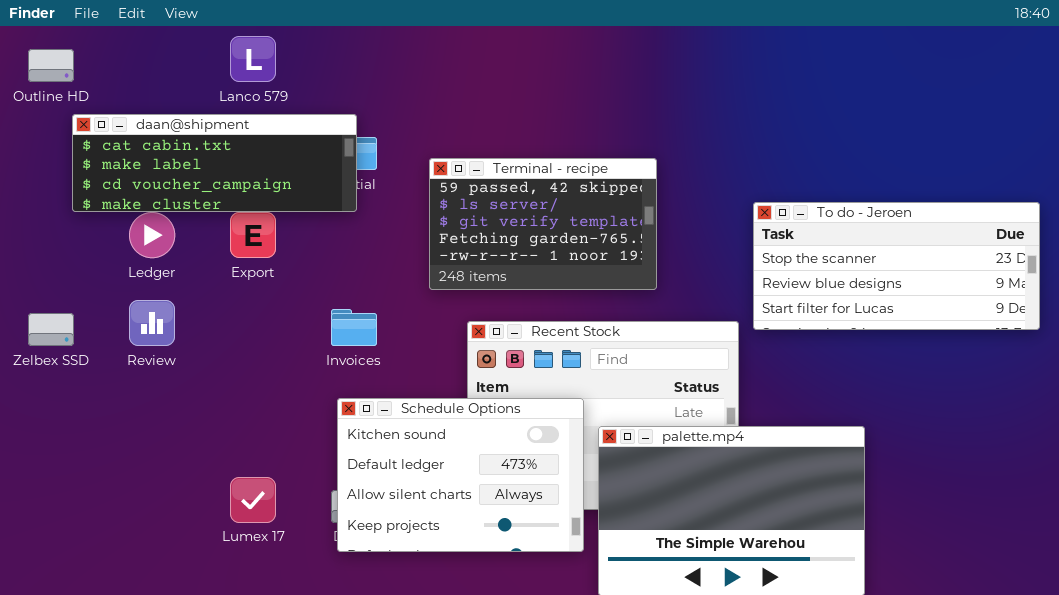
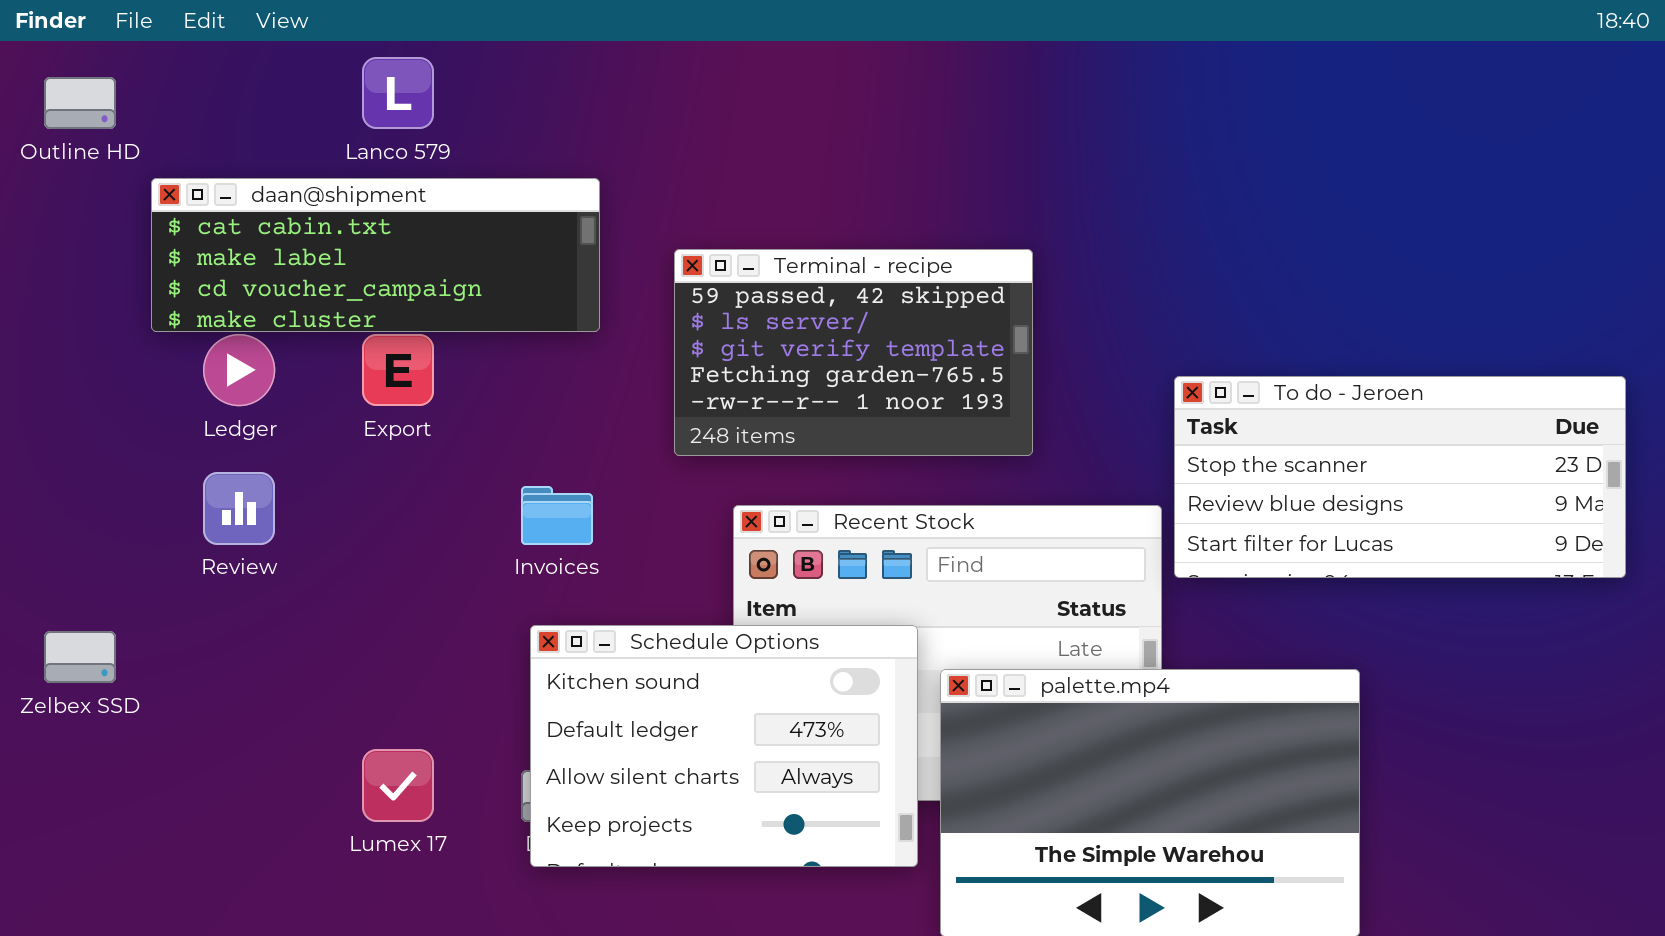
daan@shipment: [72,114,357,212] -> [151,178,600,332], moved
To do - Jeroen: [753,202,1040,330] -> [1174,376,1626,578], moved
Zelbex SSD: [28,313,74,346] -> [44,631,116,683], moved

